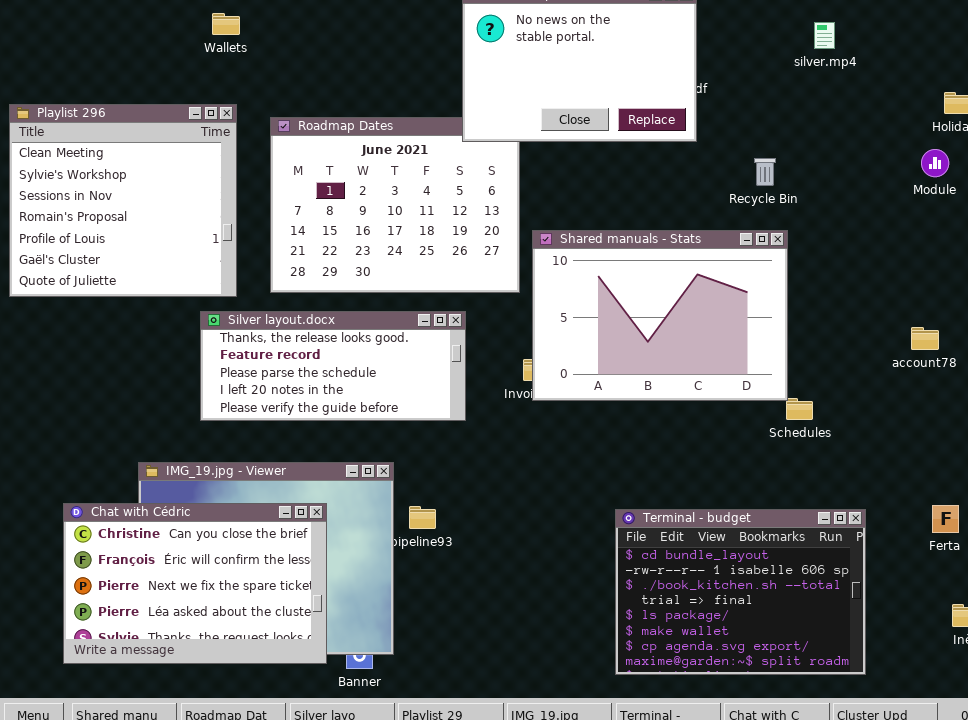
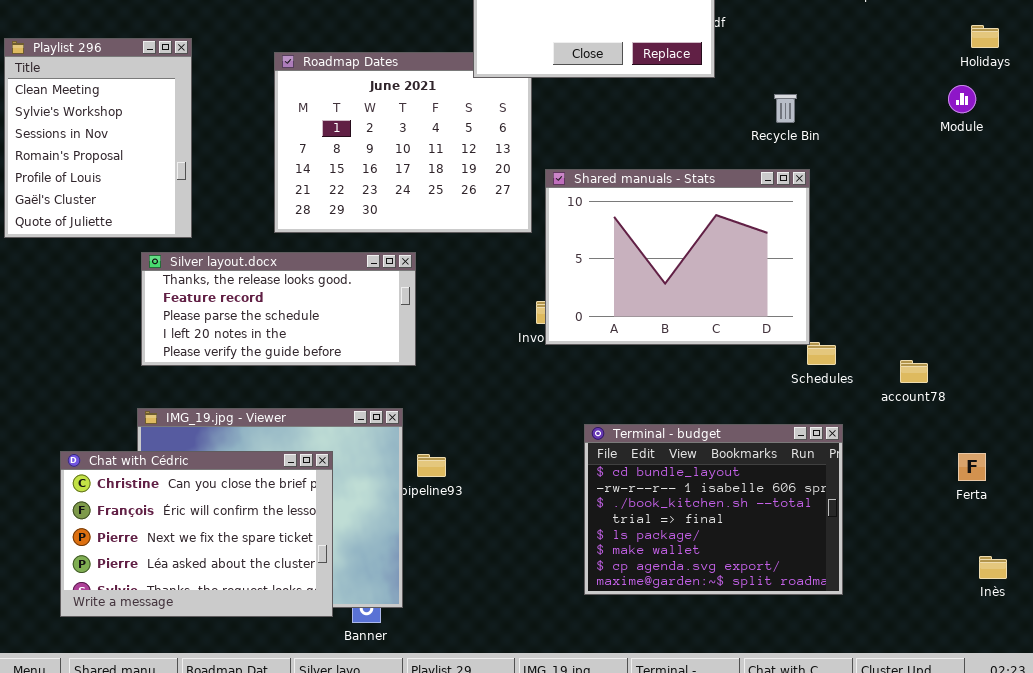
Playlist 296: [9,104,237,297] -> [4,38,192,238], resized
Silver layout.docx: [200,311,466,421] -> [141,252,416,366], moved
account78: [911,327,939,350] -> [900,360,928,383], moved
Terminal - budget: [615,509,866,675] -> [584,424,843,595], moved

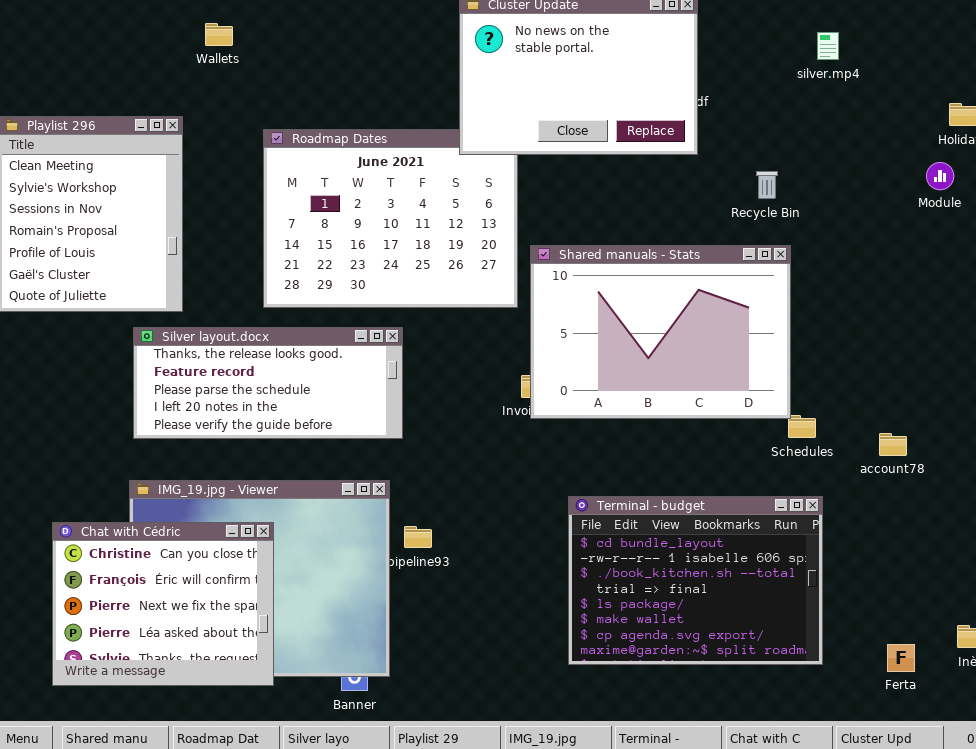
Chat with Cédric: [60,451,333,617] -> [52,522,274,686], resized
Ferta: [958,453,986,481] -> [887,644,915,672], moved

